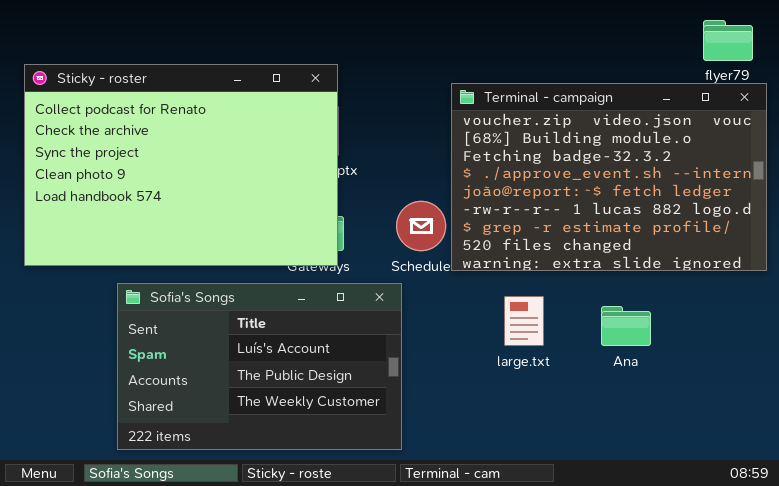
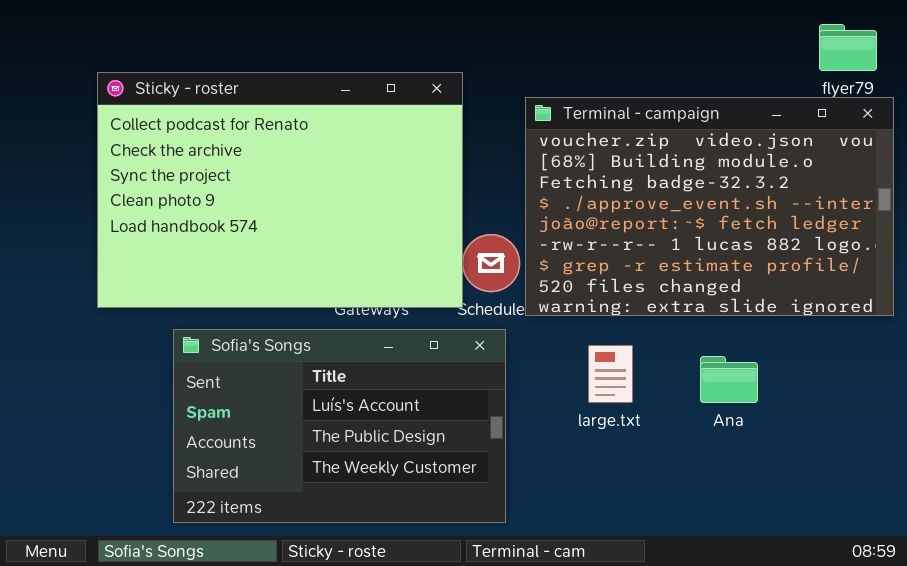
Sticky - roster: [24,64,338,266] -> [97,72,463,308], moved
Sofia's Songs: [117,283,402,450] -> [173,329,506,523], moved

